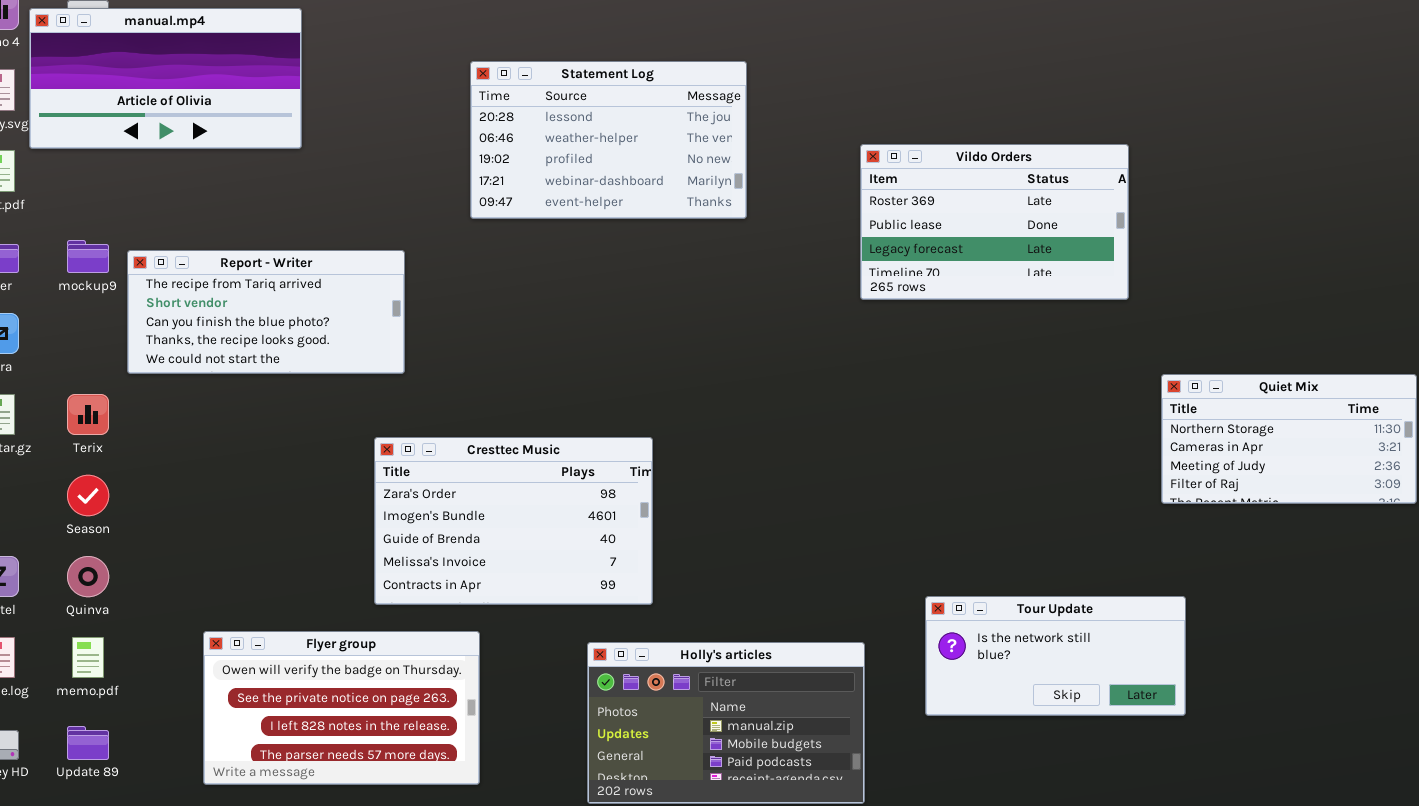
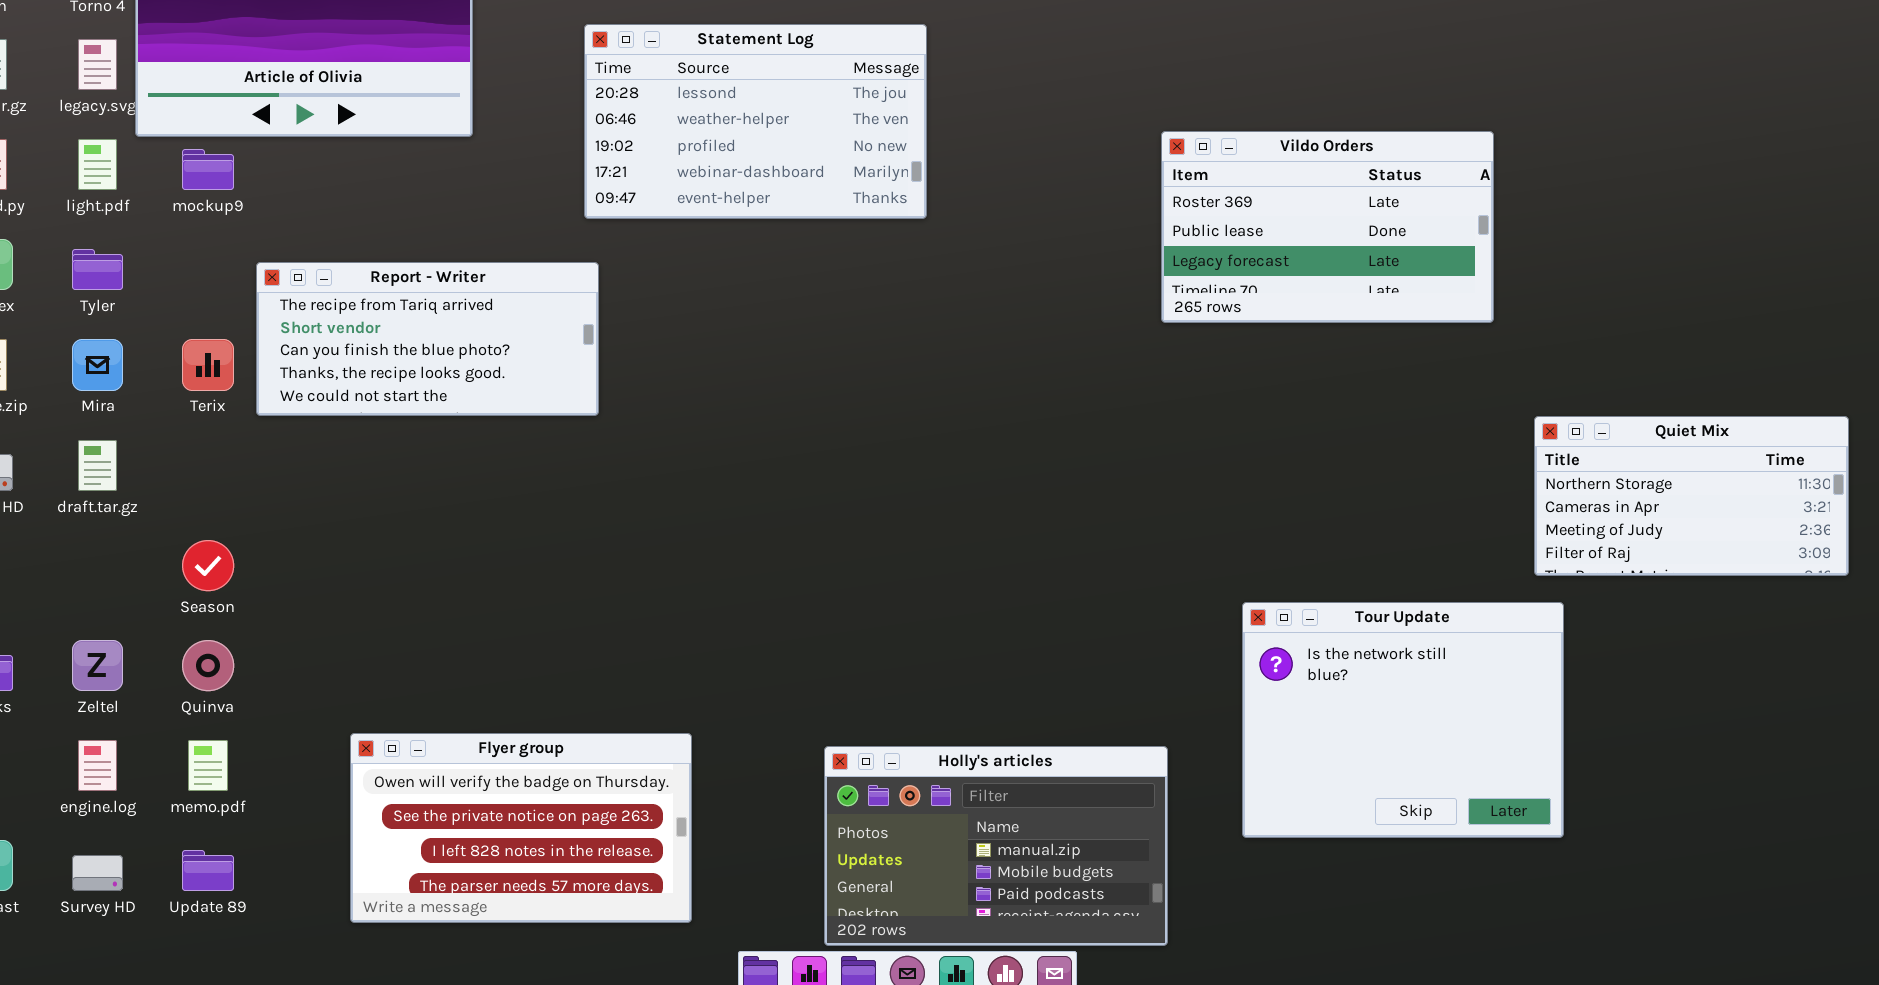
Statement Log: [470,61,747,219] -> [584,24,927,219], moved
mockup9: [67,240,109,273] -> [182,149,234,190], moved
Terix: [67,394,109,435] -> [182,339,234,391], moved
Cresttec Music: [374,437,653,605] -> none, closed
Tour Update: [925,596,1186,716] -> [1242,602,1564,838], resized

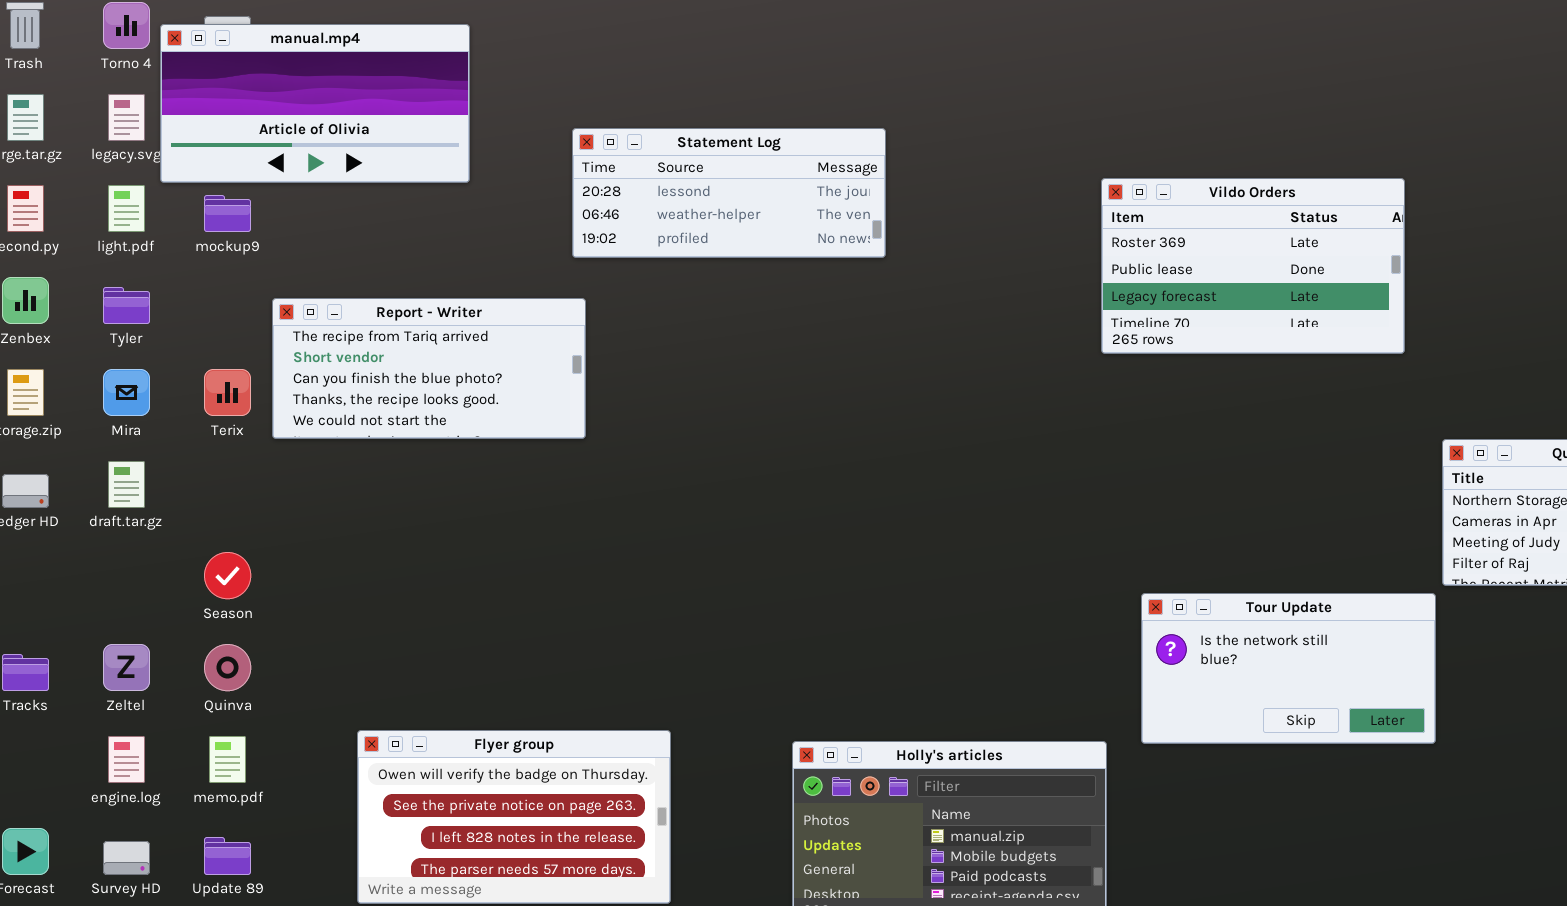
Statement Log: [584,24,927,219] -> [572,128,886,258], resized
Tour Update: [1242,602,1564,838] -> [1141,593,1436,744], moved, resized

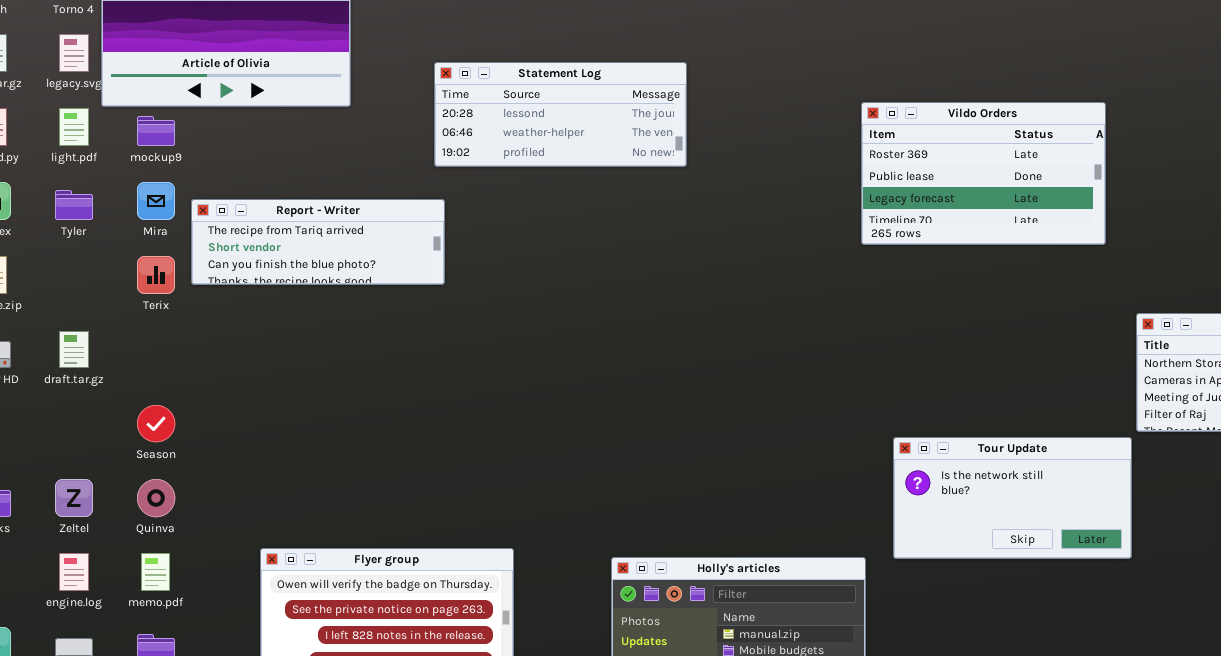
Report - Writer: [272,298,586,439] -> [191,199,445,285], resized
Mira: [103,369,150,416] -> [137,182,175,220], moved

